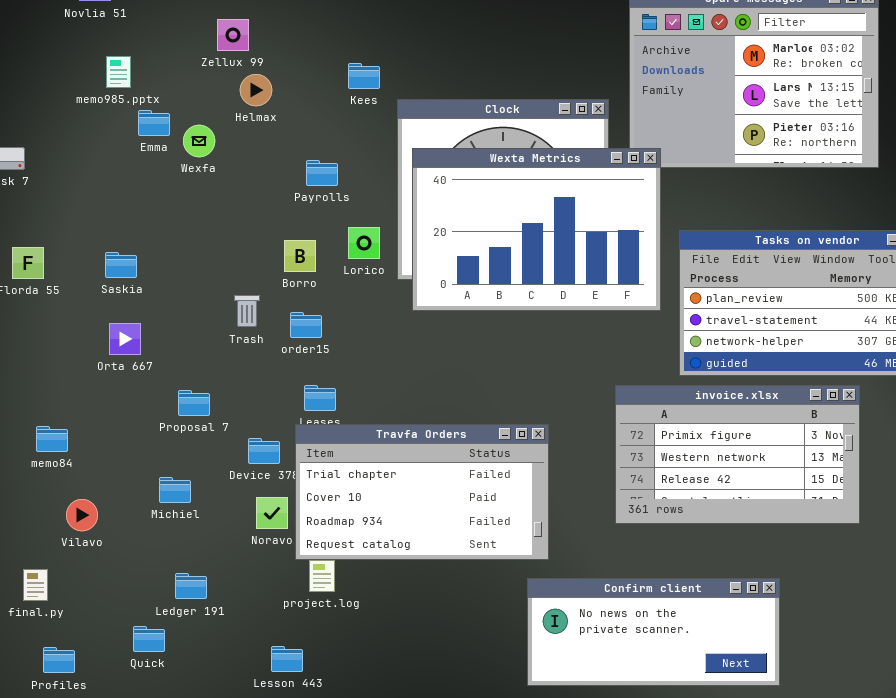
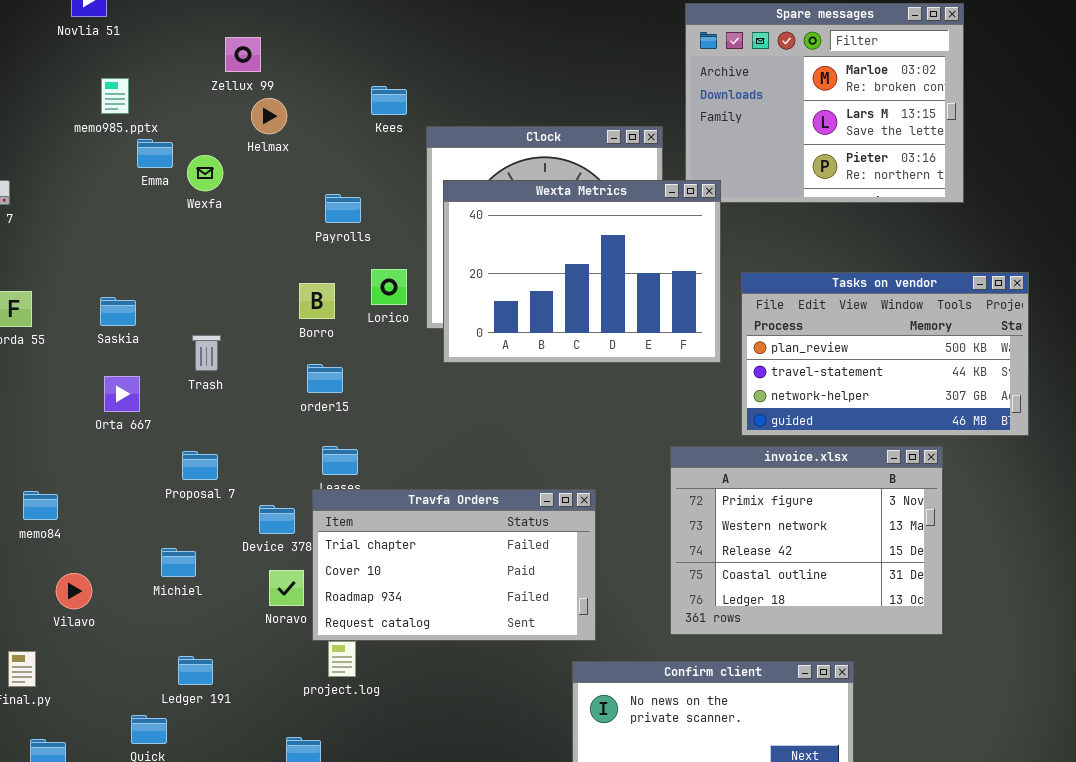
Trash: [234,295,260,327] -> [192,335,221,371], moved
invoice.xlsx: [615,385,860,524] -> [670,446,943,635], resized

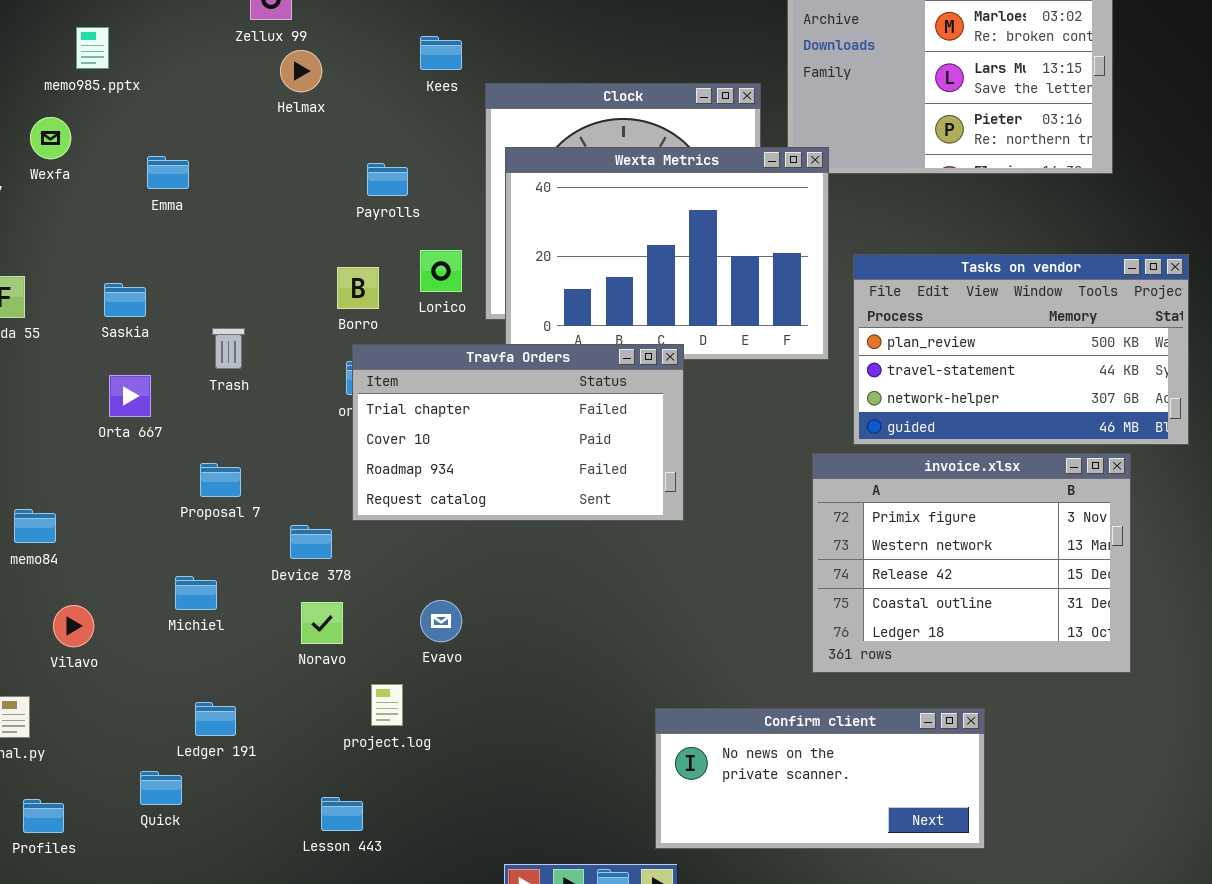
memo985.pptx: [101,78,129,114] -> [76,27,109,69], moved
Emma: [137,139,173,168] -> [147,156,189,189], moved
Wexfa: [187,155,223,191] -> [30,117,71,159], moved
invoice.xlsx: [670,446,943,635] -> [812,453,1131,673], moved
Travfa Orders: [312,489,596,641] -> [352,344,684,521], moved

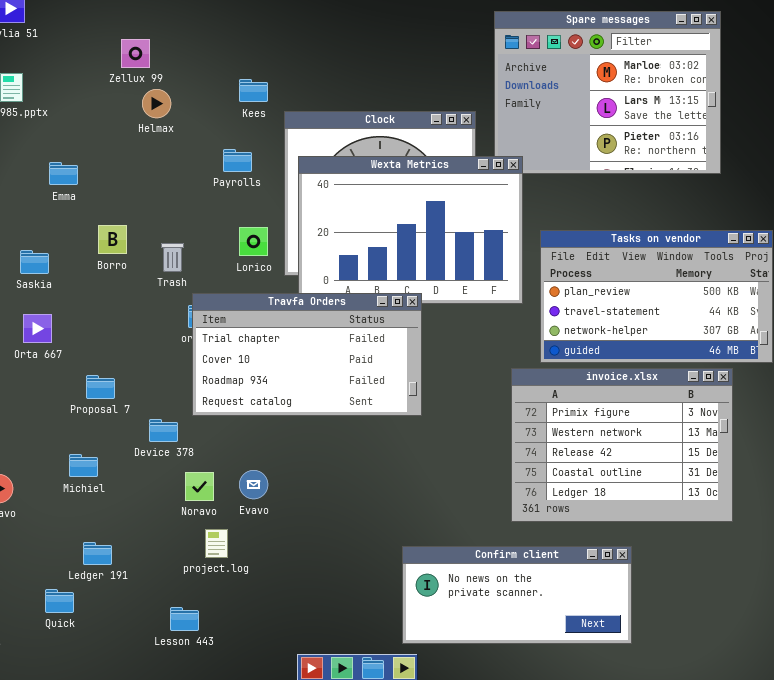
Payrolls: [367,163,408,196] -> [223,149,252,172], moved
Borro: [337,267,379,309] -> [98,225,127,254], moved
Trash: [212,328,245,369] -> [161,243,184,272], moved
Noravo: [301,602,343,644] -> [185,472,214,501], moved

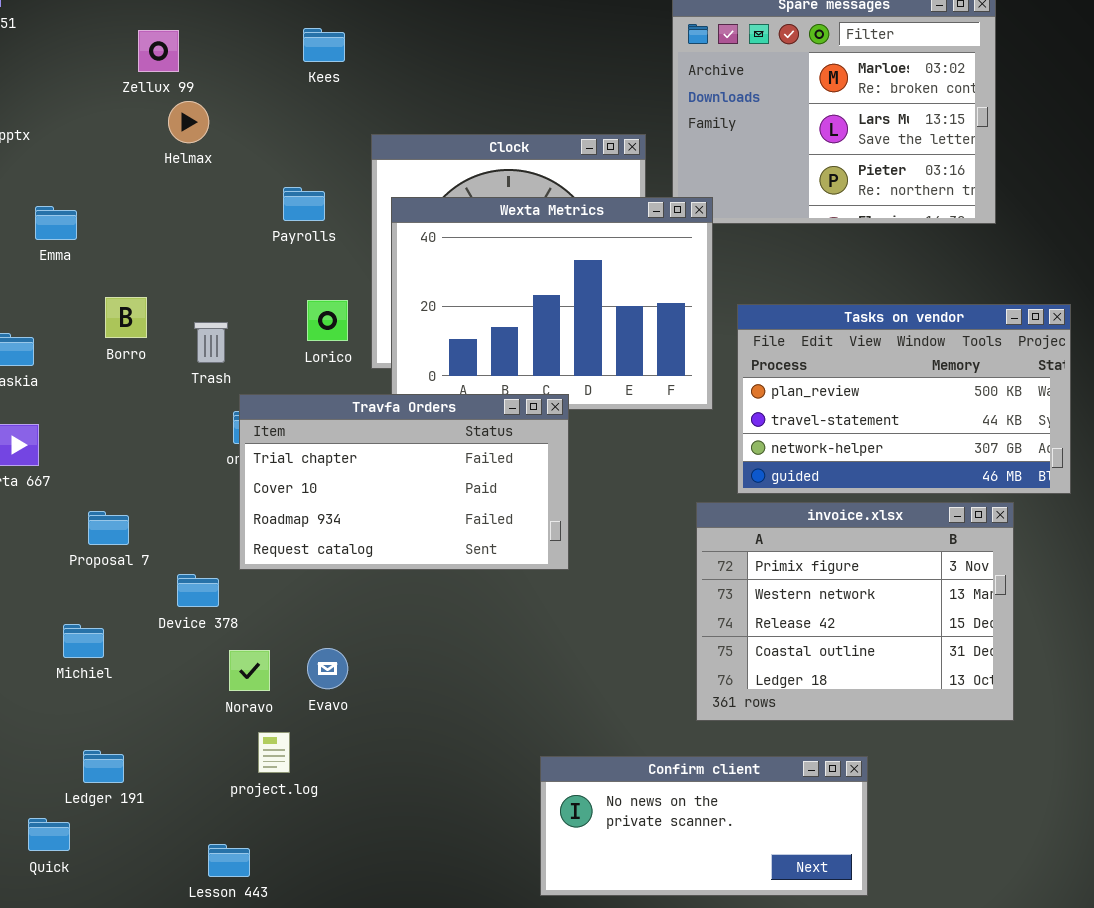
Kees: [239,79,268,102] -> [303,28,345,62], moved

